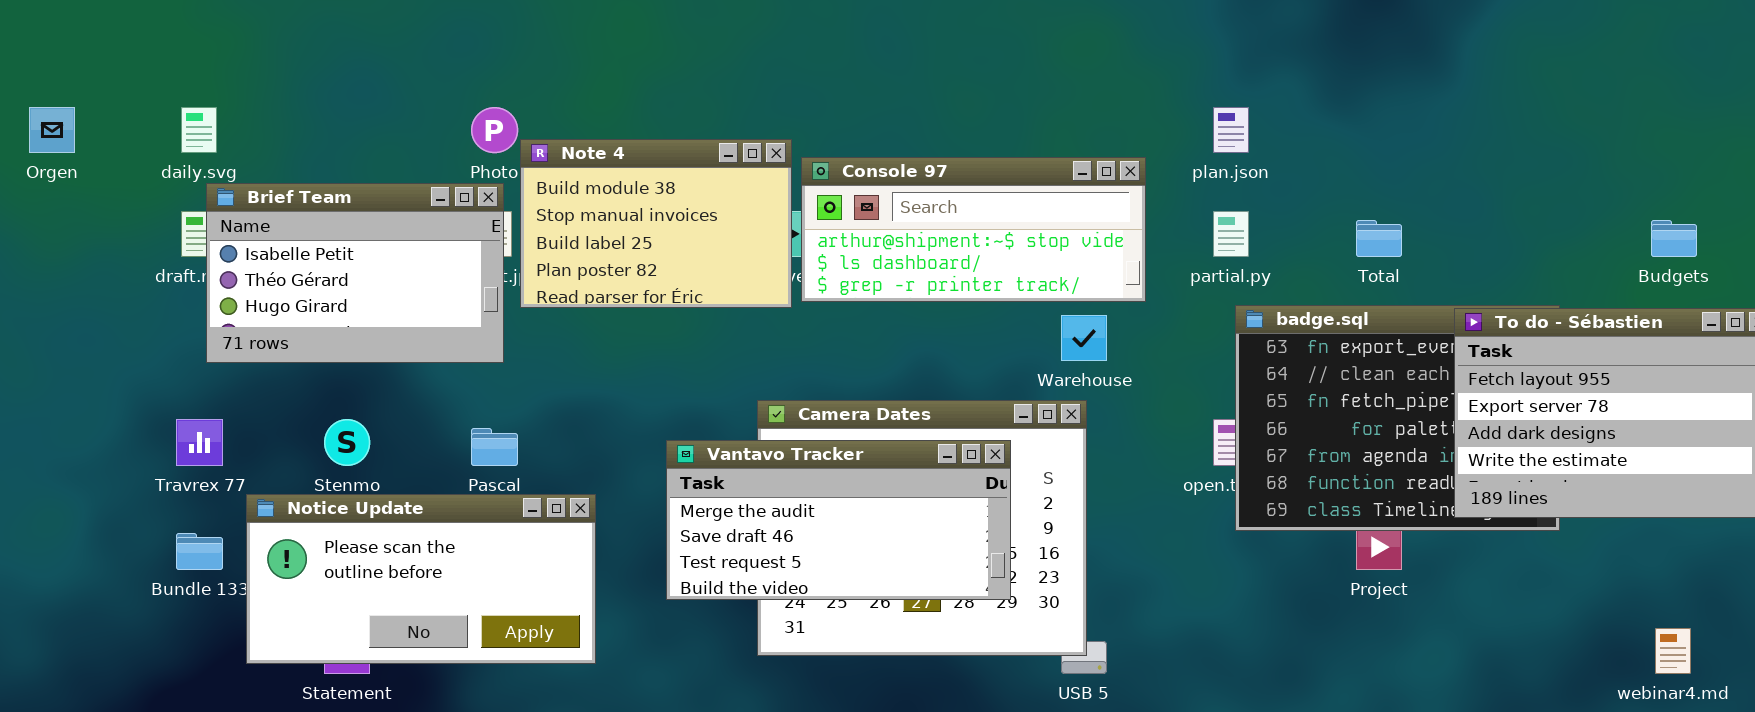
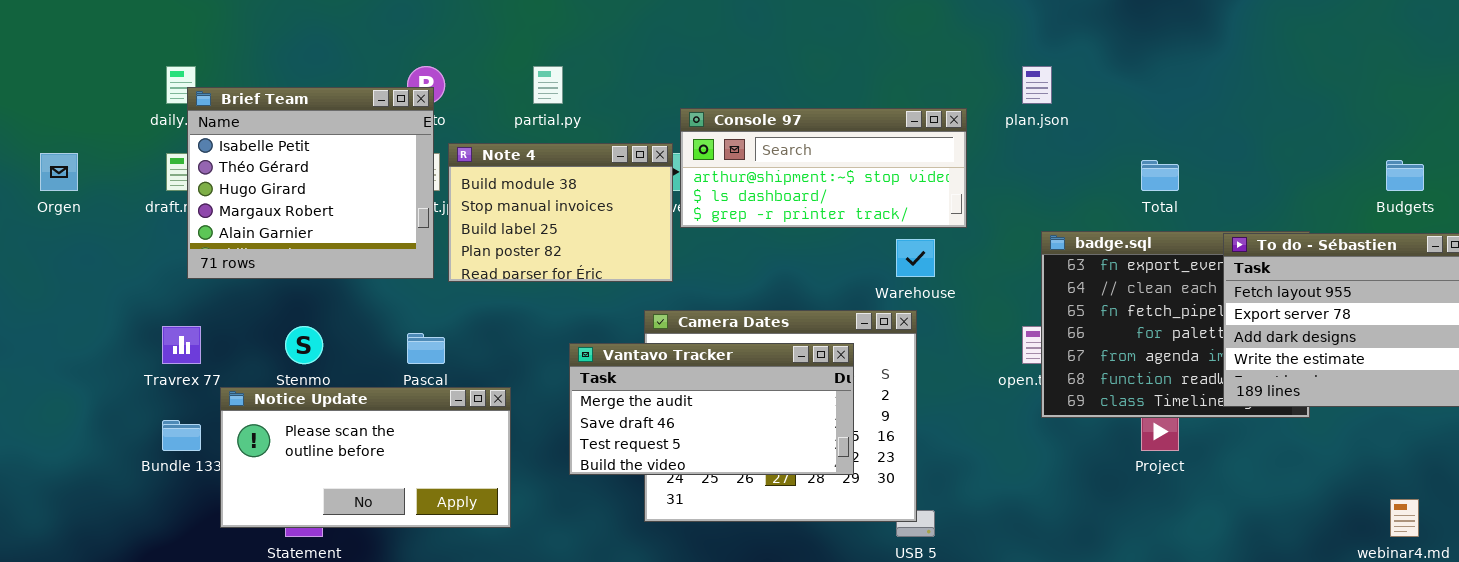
Orgen: [29,107,75,153] -> [40,153,78,191], moved
Note 4: [520,139,792,308] -> [448,143,673,282], moved
Brief Team: [206,183,504,363] -> [187,87,434,279], resized
partial.py: [1213,211,1249,257] -> [533,66,563,104], moved

